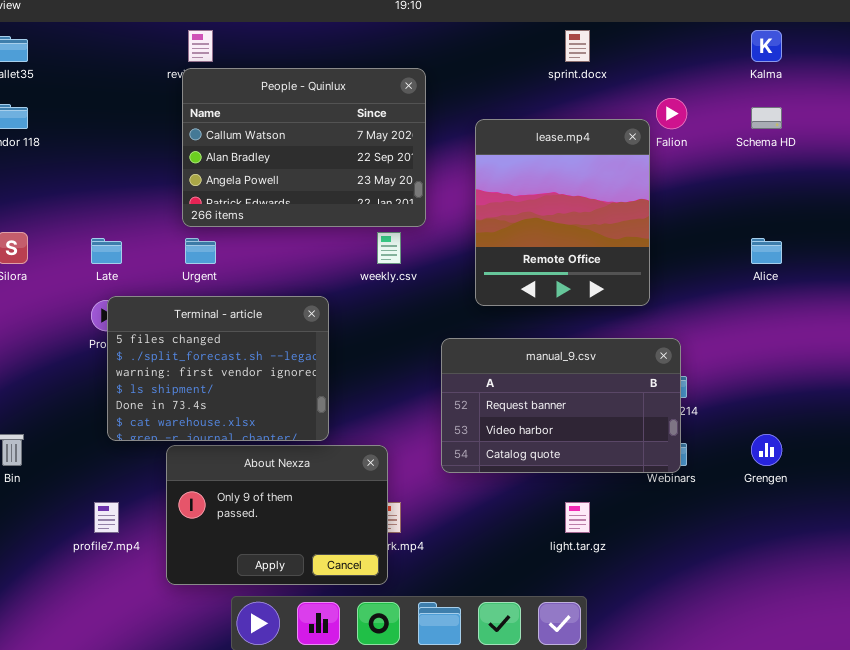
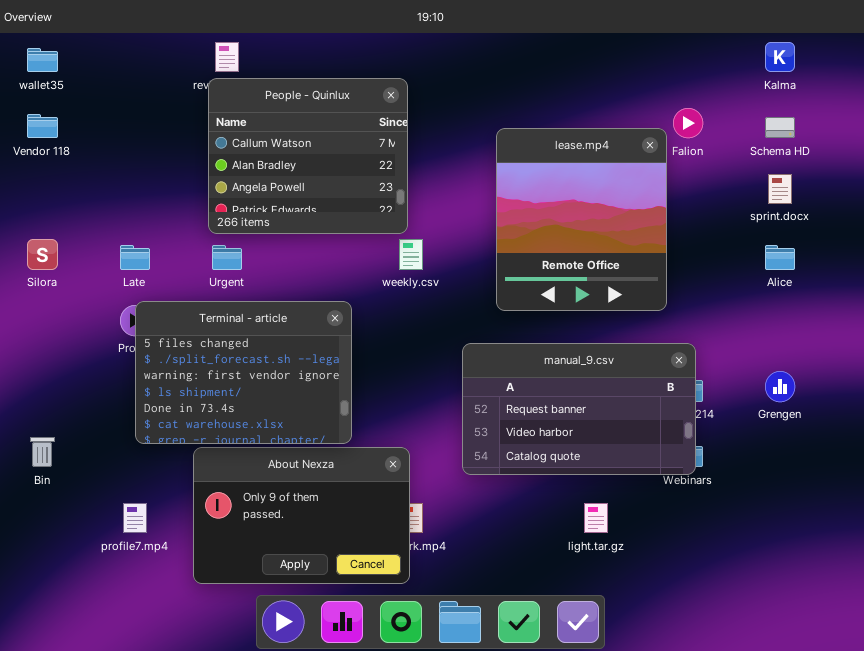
sprint.docx: [565,30,590,62] -> [768,174,792,204], moved
People - Quinlux: [182,68,426,227] -> [208,78,408,234], resized
Grengen: [751,434,782,466] -> [765,371,795,402], moved

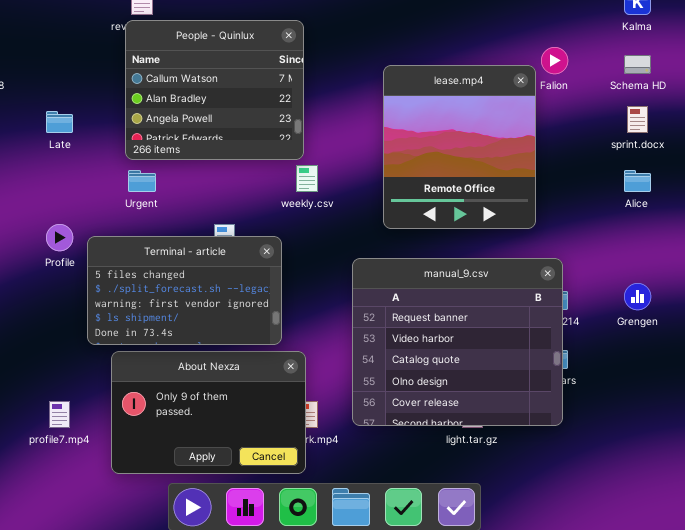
Late: [120,245,150,270] -> [46,111,73,133], moved
Terminal - article: [135,301,352,444] -> [87,236,282,345], moved, resized
manual_9.csv: [462,343,696,475] -> [352,258,563,426], resized

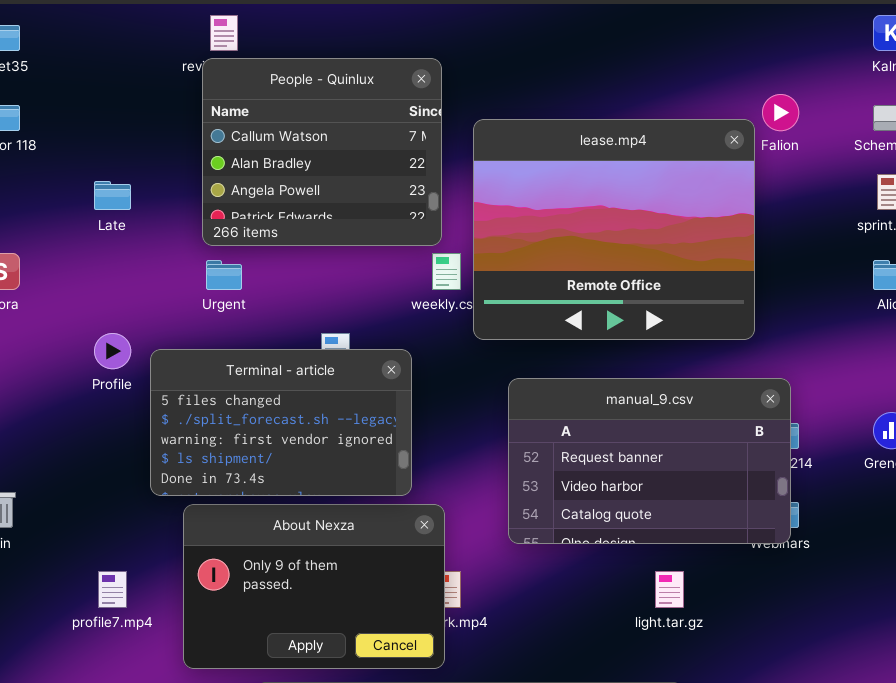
lease.mp4: [383,65,536,229] -> [473,119,755,340], resized
manual_9.csv: [352,258,563,426] -> [508,378,791,544], resized

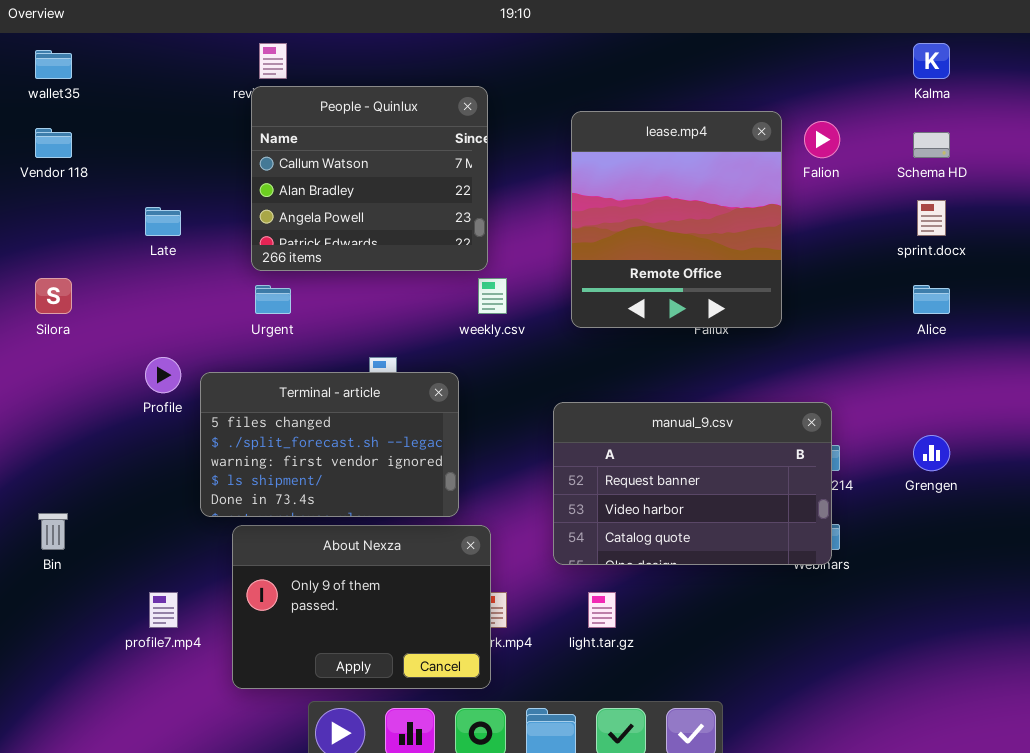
lease.mp4: [473,119,755,340] -> [571,111,782,328], moved, resized
light.tar.gz: [655,571,684,608] -> [588,592,616,628], moved

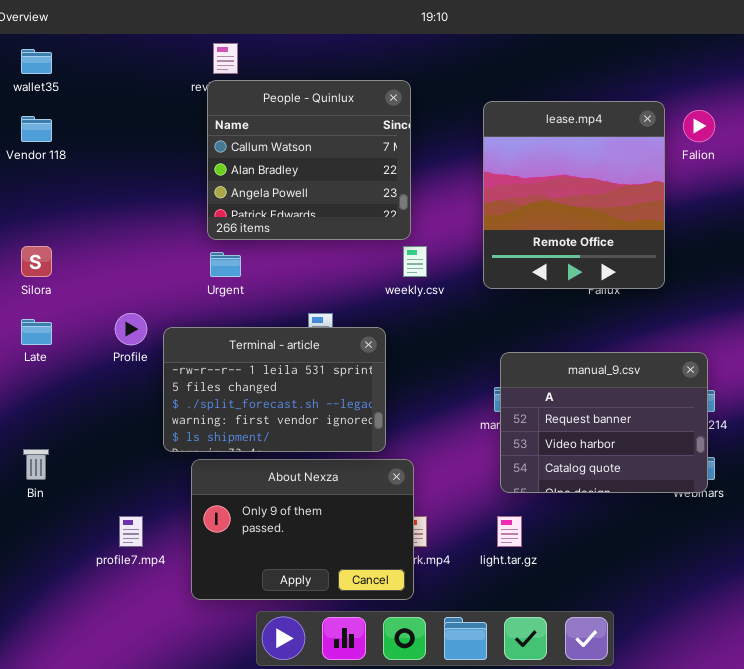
Late: [145,207,181,236] -> [21,319,52,345], moved
Terminal - article: [200,372,459,517] -> [163,327,386,452], scrolled up 1 row
manual_9.csv: [553,402,832,565] -> [500,352,708,493], resized

